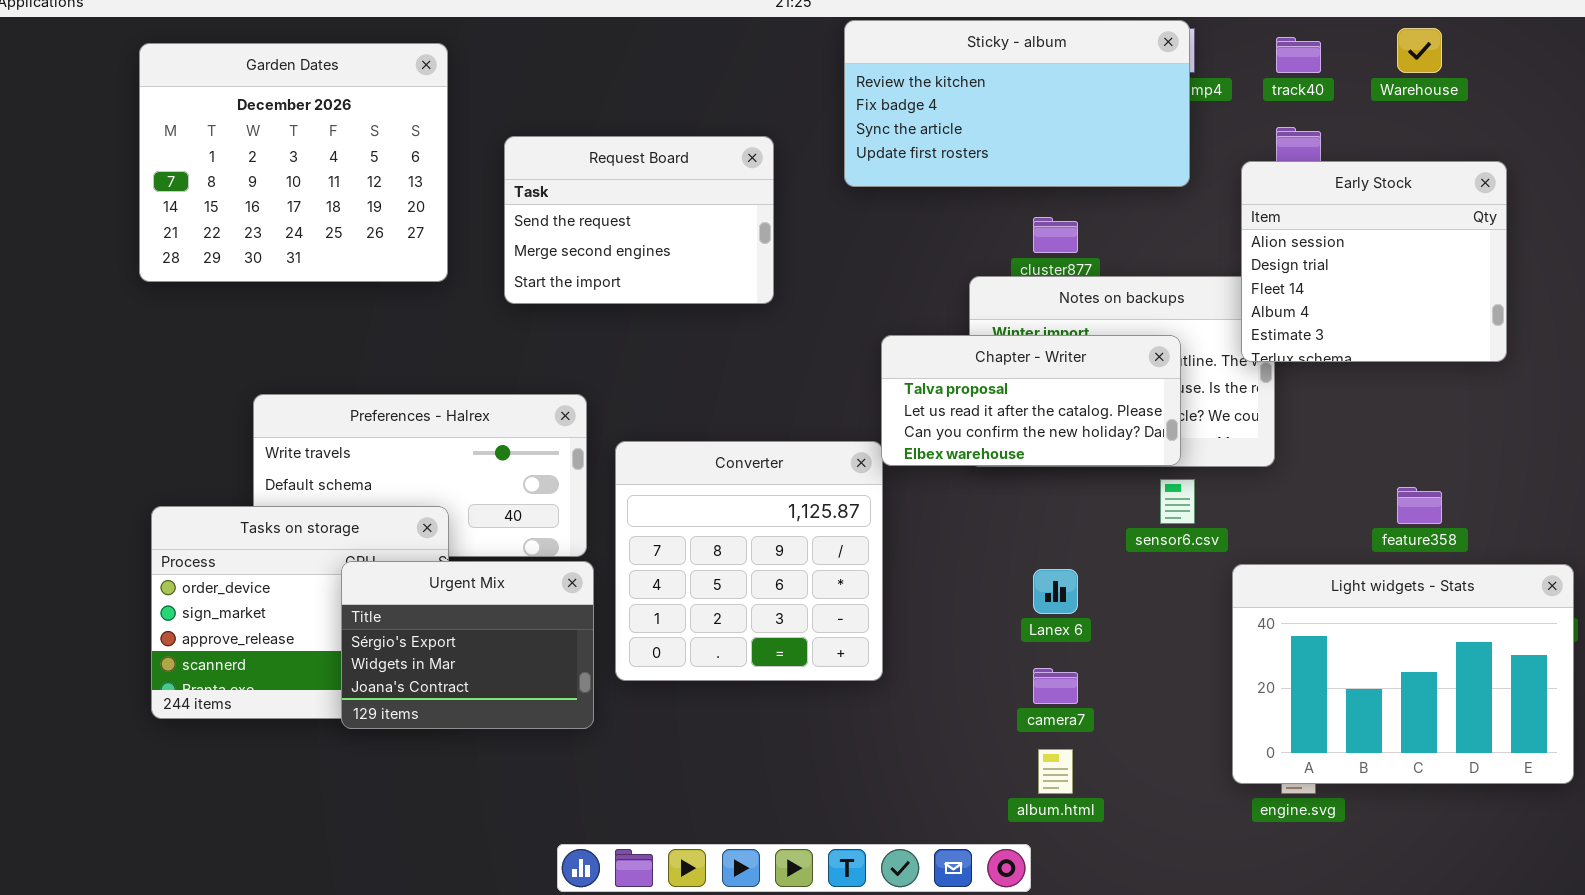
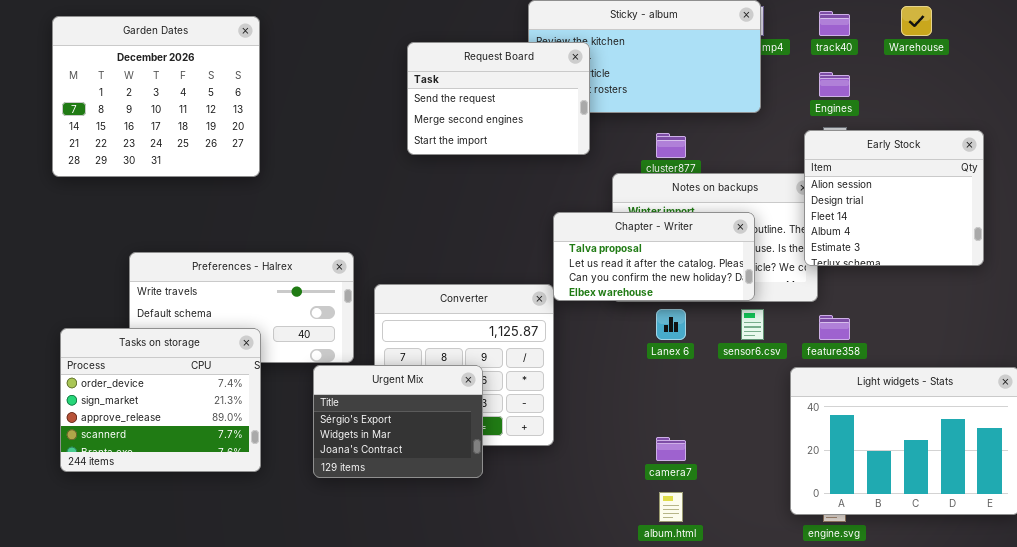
Request Board: [504,136,774,304] -> [407,42,590,155], moved
Early Stock: [1241,161,1507,362] -> [804,130,984,266], moved
feature358: [1397,487,1442,524] -> [819,315,850,340], moved
Urgent Mix: [341,561,594,729] -> [313,365,483,478], moved
Lanex 6: [1033,569,1078,614] -> [656,309,686,340], moved

